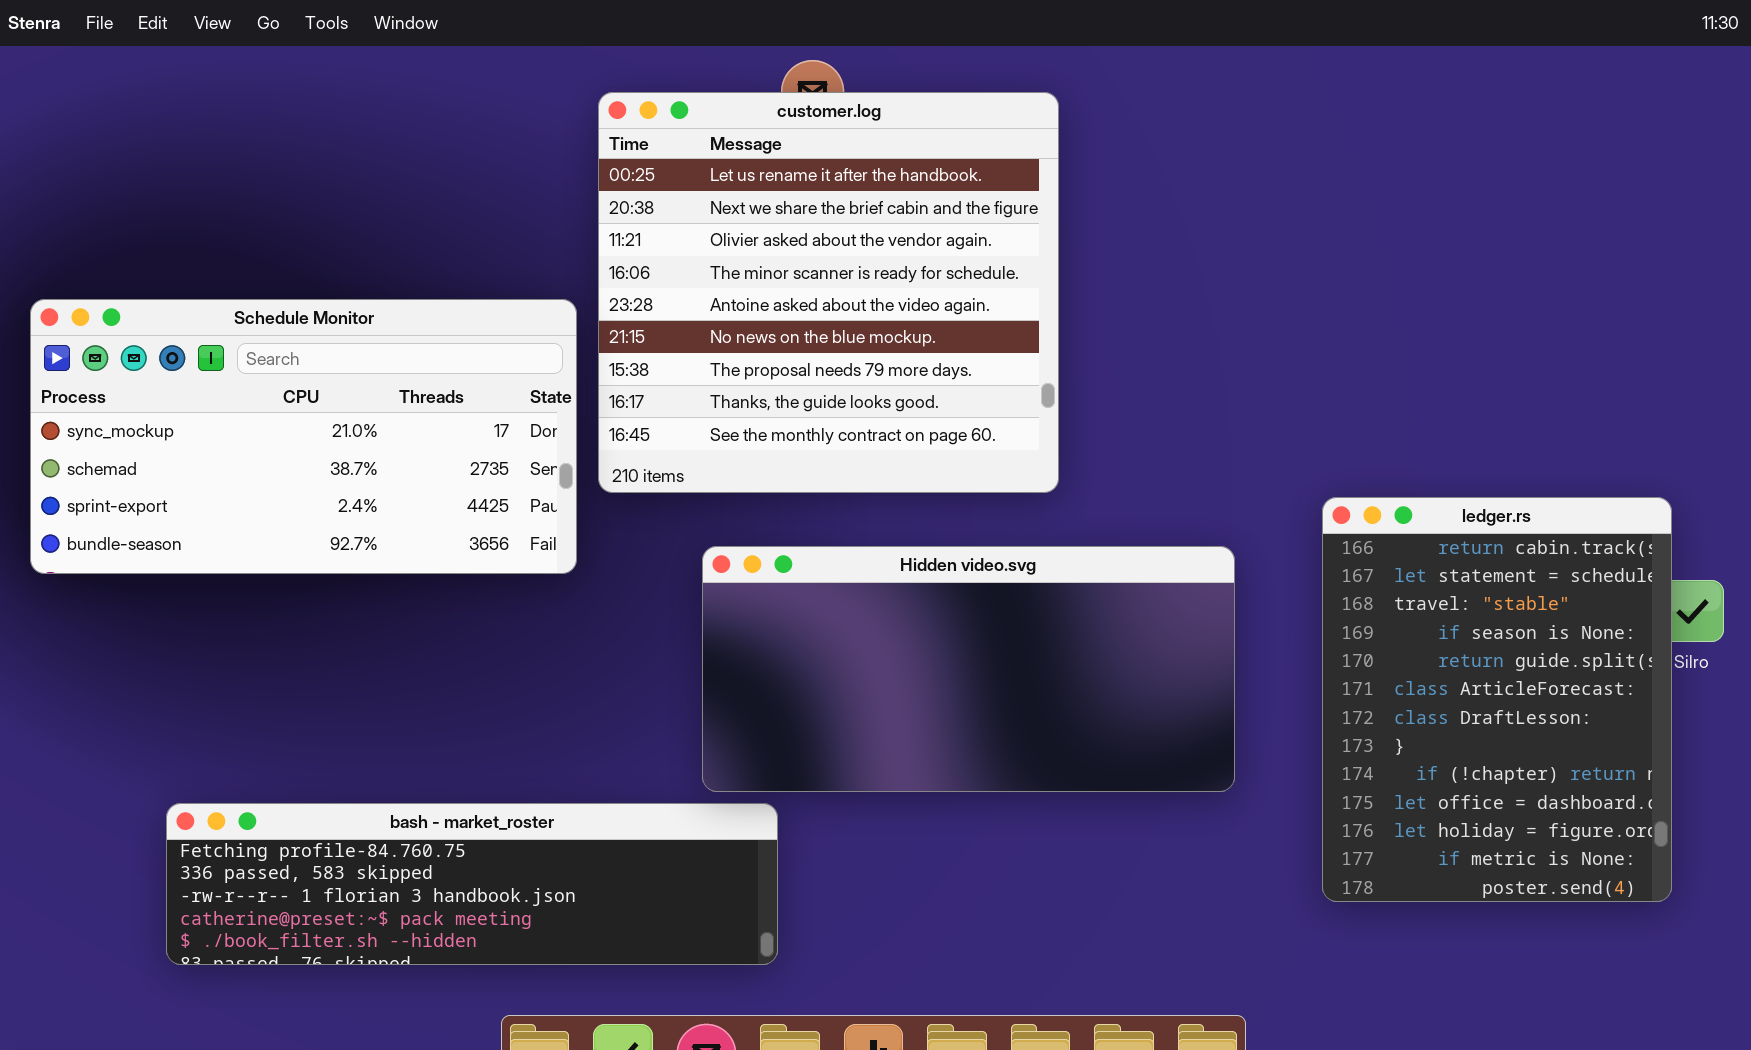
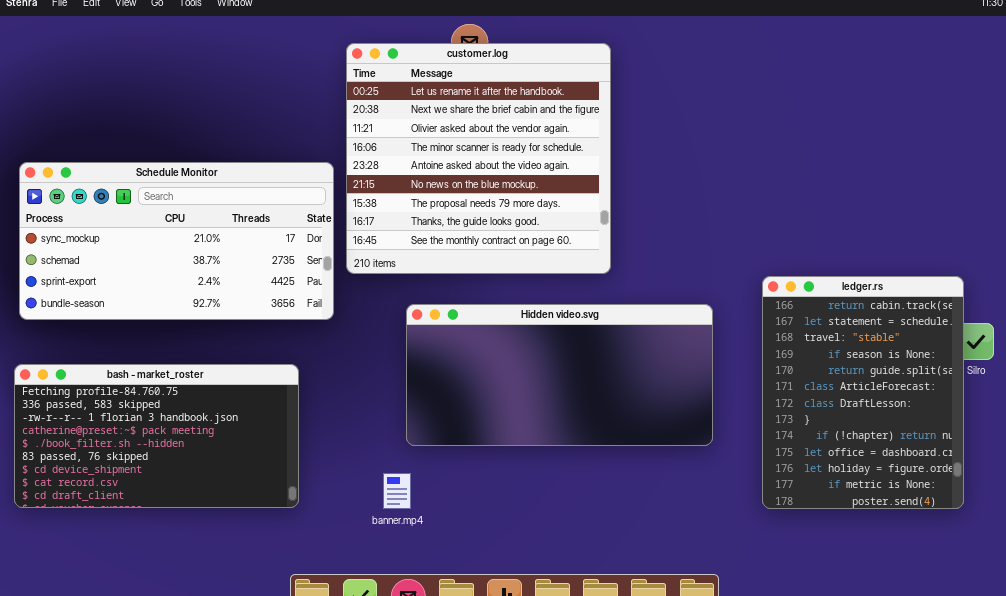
bash - market_roster: [166,803,778,965] -> [14,364,299,508], moved, resized

